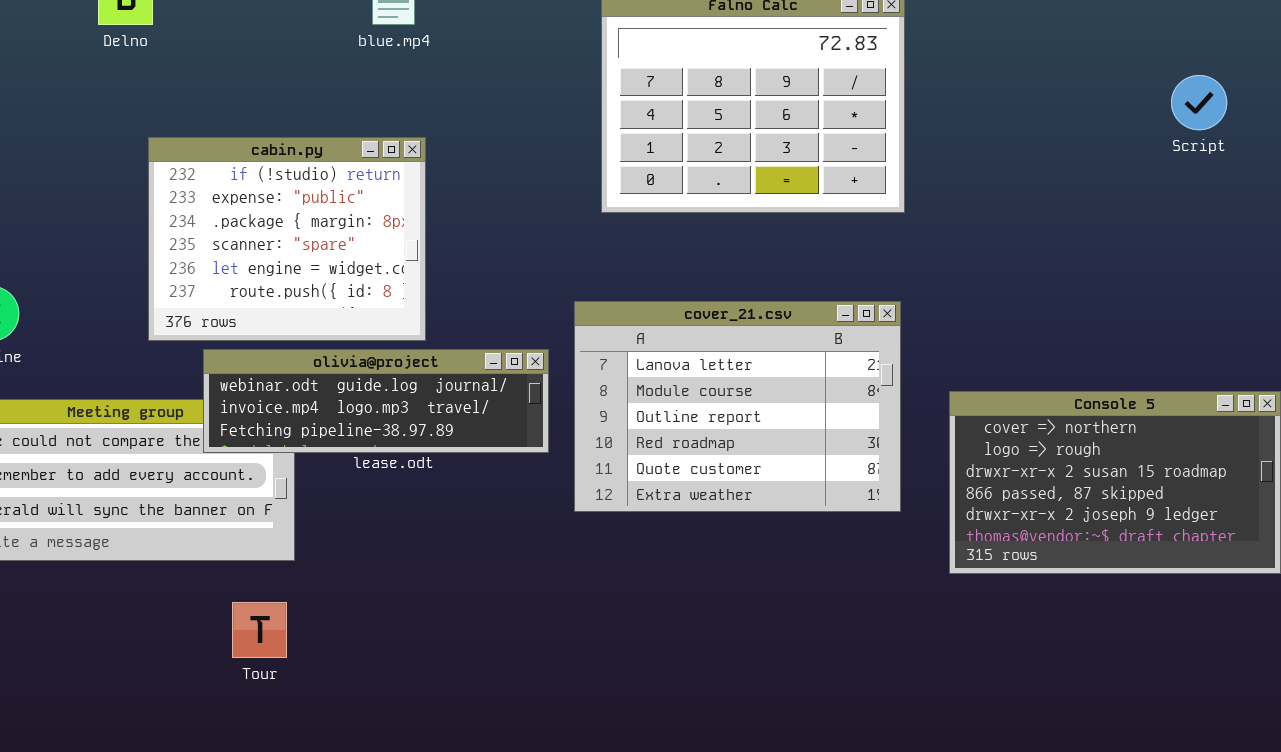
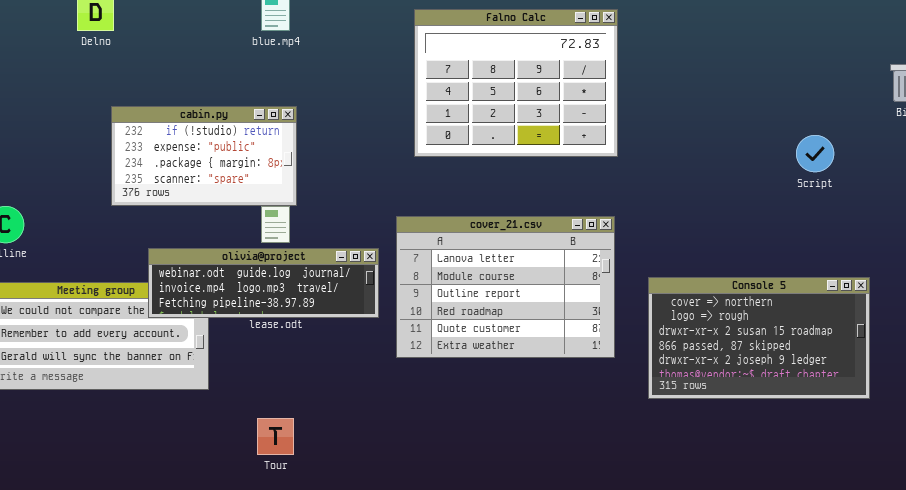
Script: [1171,75,1227,130] -> [796,135,834,172], moved
cabin.py: [148,137,426,341] -> [111,106,297,206], resized
Tour: [232,602,287,658] -> [257,418,294,455], moved

